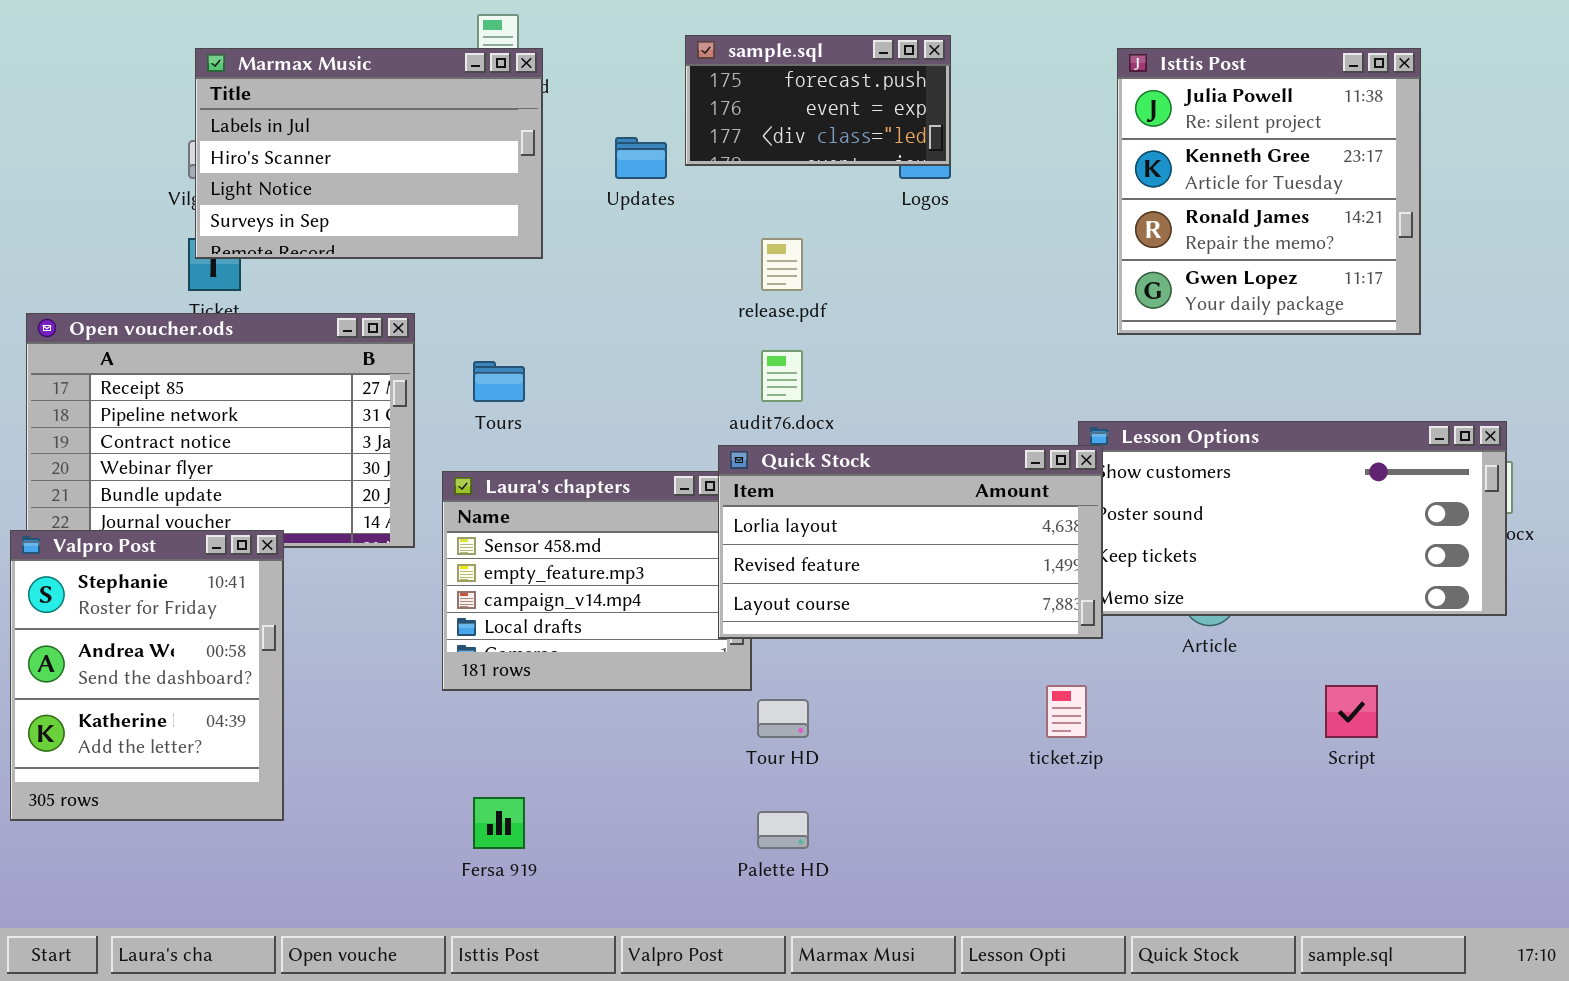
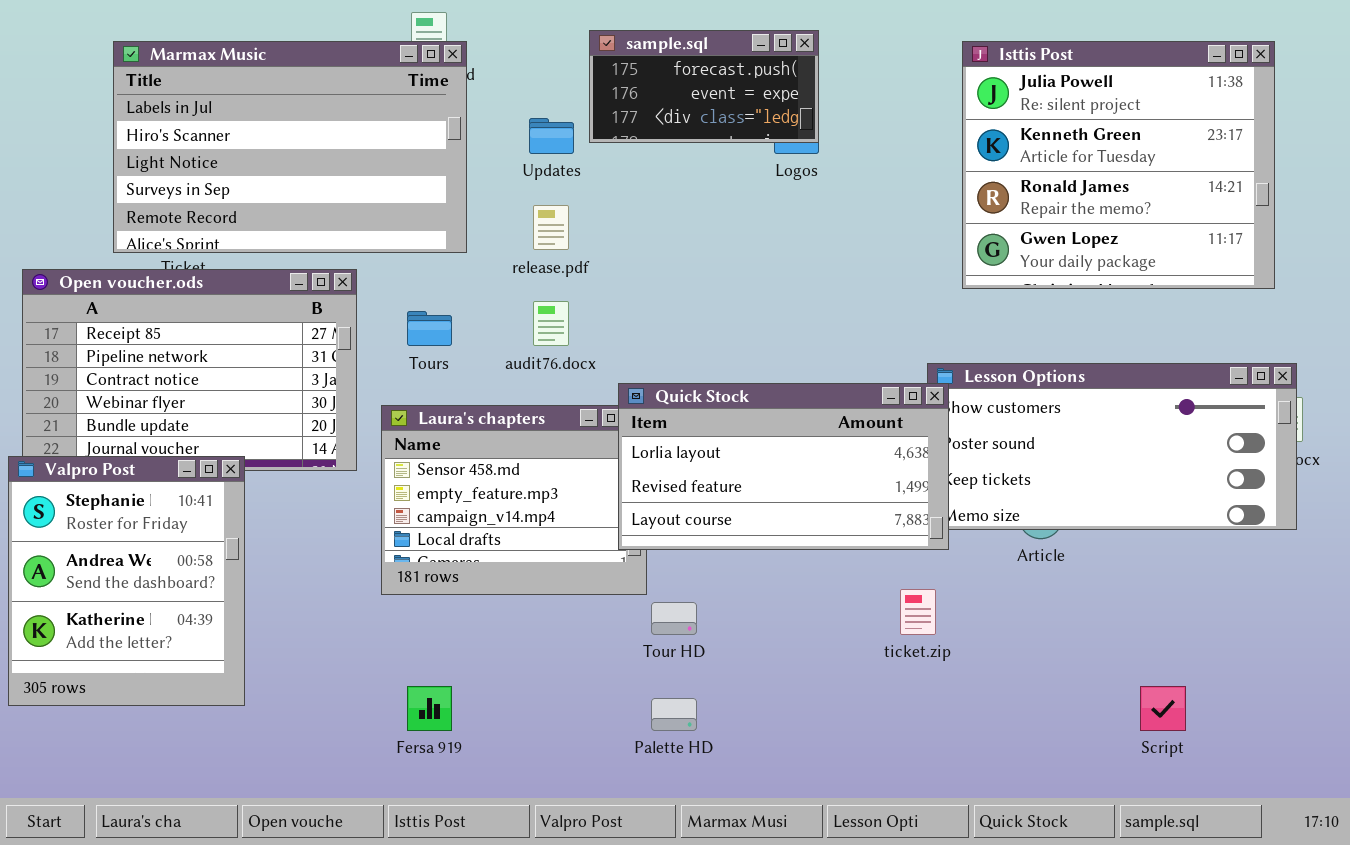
Marmax Music: [195,48,543,259] -> [113,41,467,253], resized
Isttis Post: [1117,48,1421,335] -> [962,41,1275,289], resized
release.pdf: [761,238,803,291] -> [533,205,569,250], moved
audit76.docx: [761,350,803,402] -> [533,301,569,346], moved
Script: [1325,685,1378,738] -> [1140,686,1186,731], moved

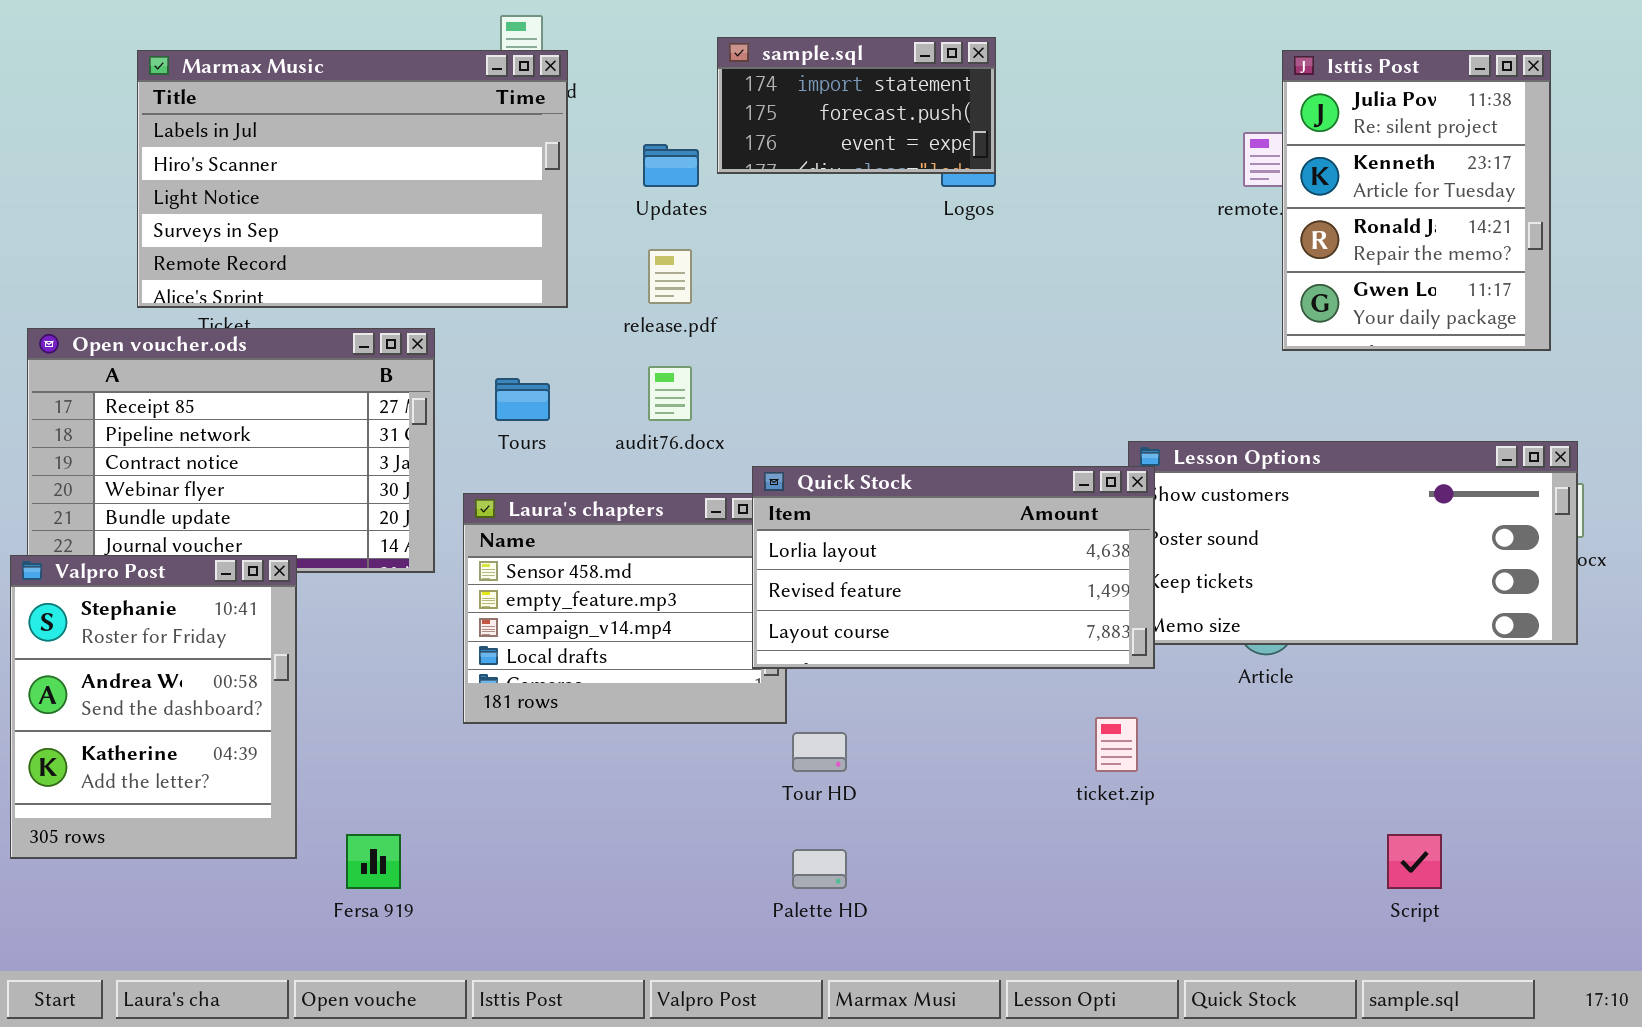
sample.sql: [589,30,819,143] -> [717,37,996,174], scrolled up 1 row
Isttis Post: [962,41,1275,289] -> [1282,50,1551,351], resized
Fersa 919: [407,686,452,731] -> [346,834,401,889], moved

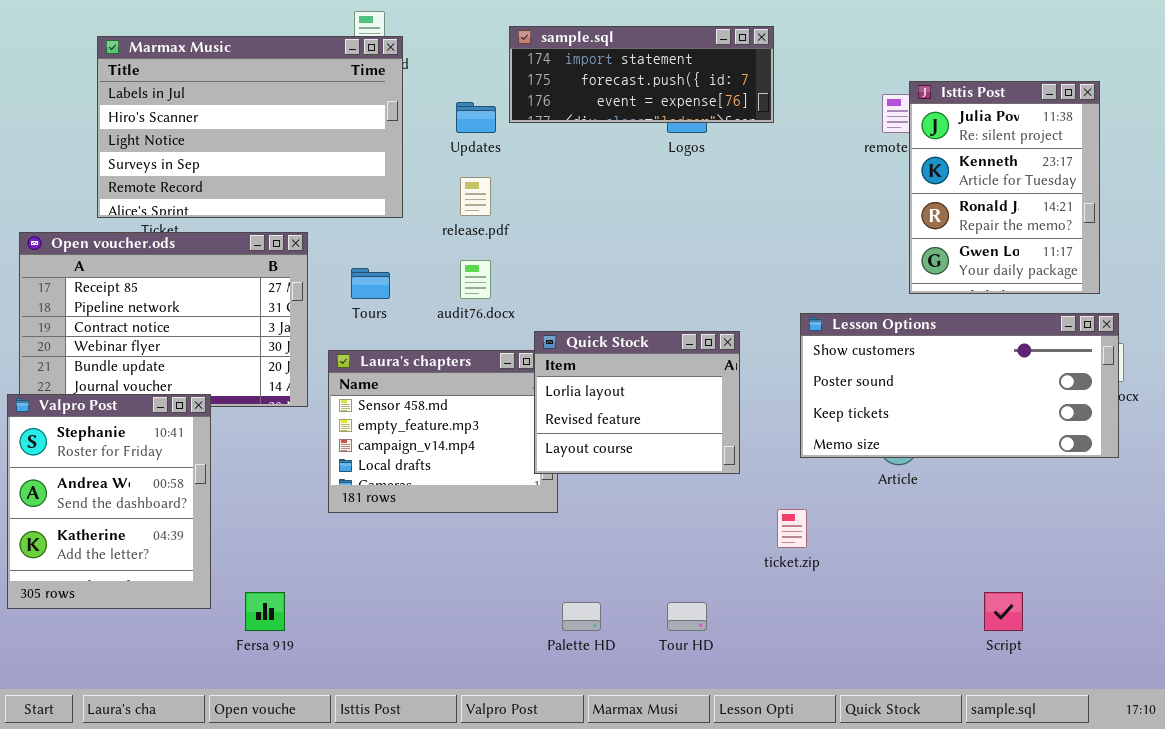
sample.sql: [717,37,996,174] -> [509,26,774,123], resized
Isttis Post: [1282,50,1551,351] -> [909,81,1100,294], moved
Quick Stock: [752,466,1155,669] -> [534,331,740,474], resized
Tour HD: [792,732,847,772] -> [667,602,707,631], moved

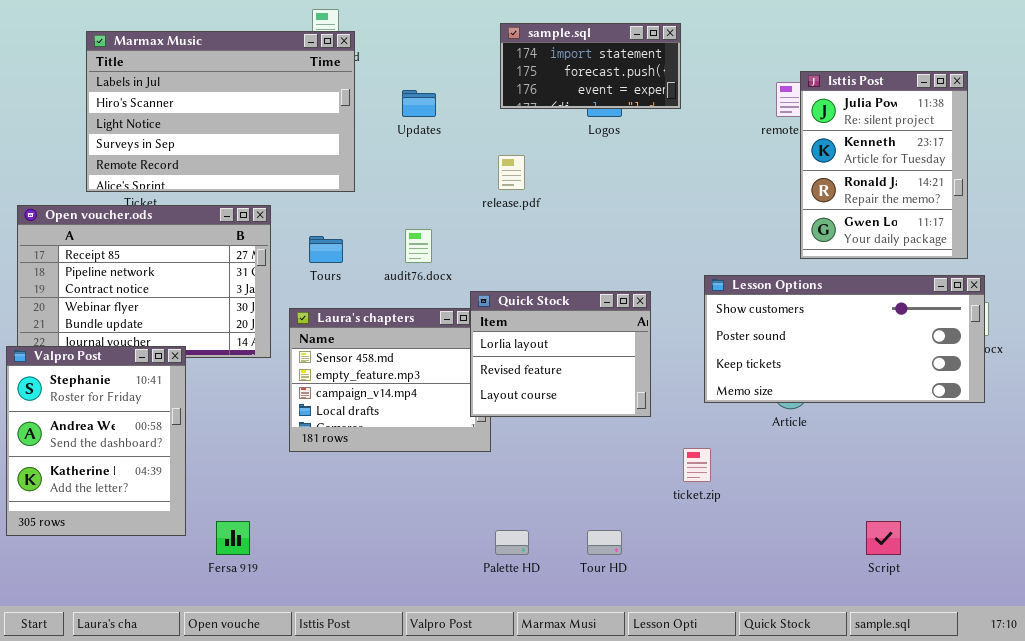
sample.sql: [509,26,774,123] -> [500,23,681,109], resized
release.pdf: [460,177,491,216] -> [498,155,525,190], moved

